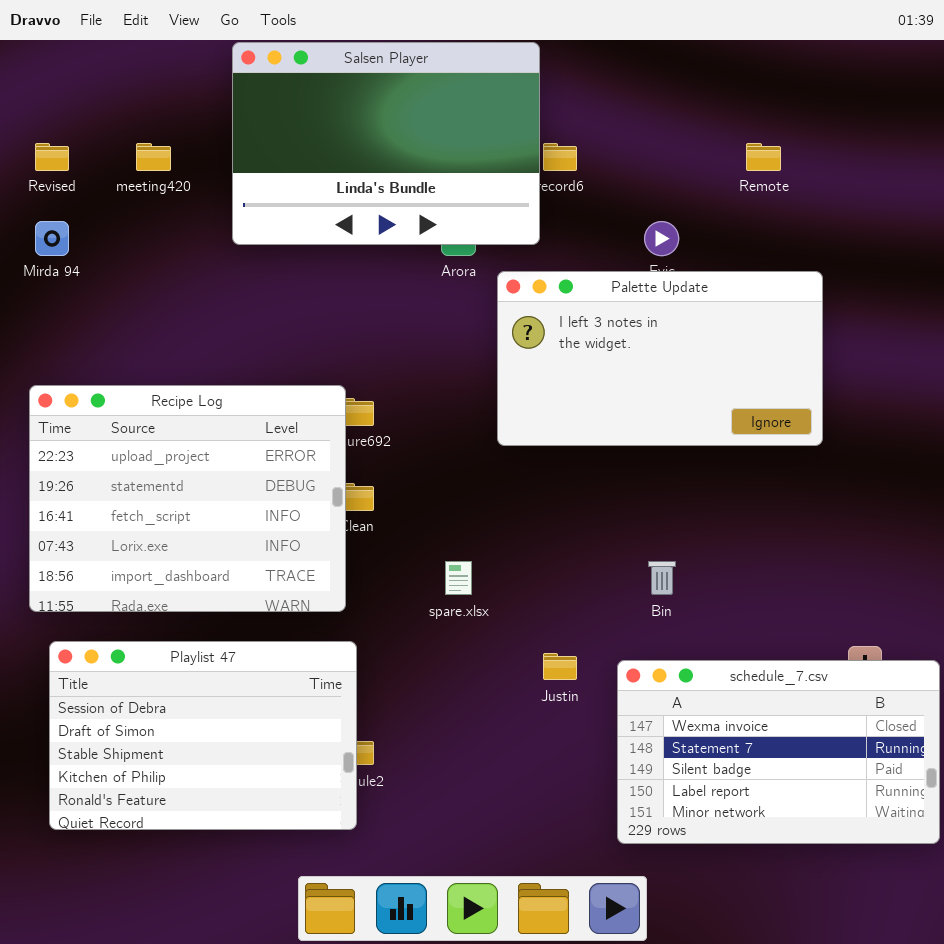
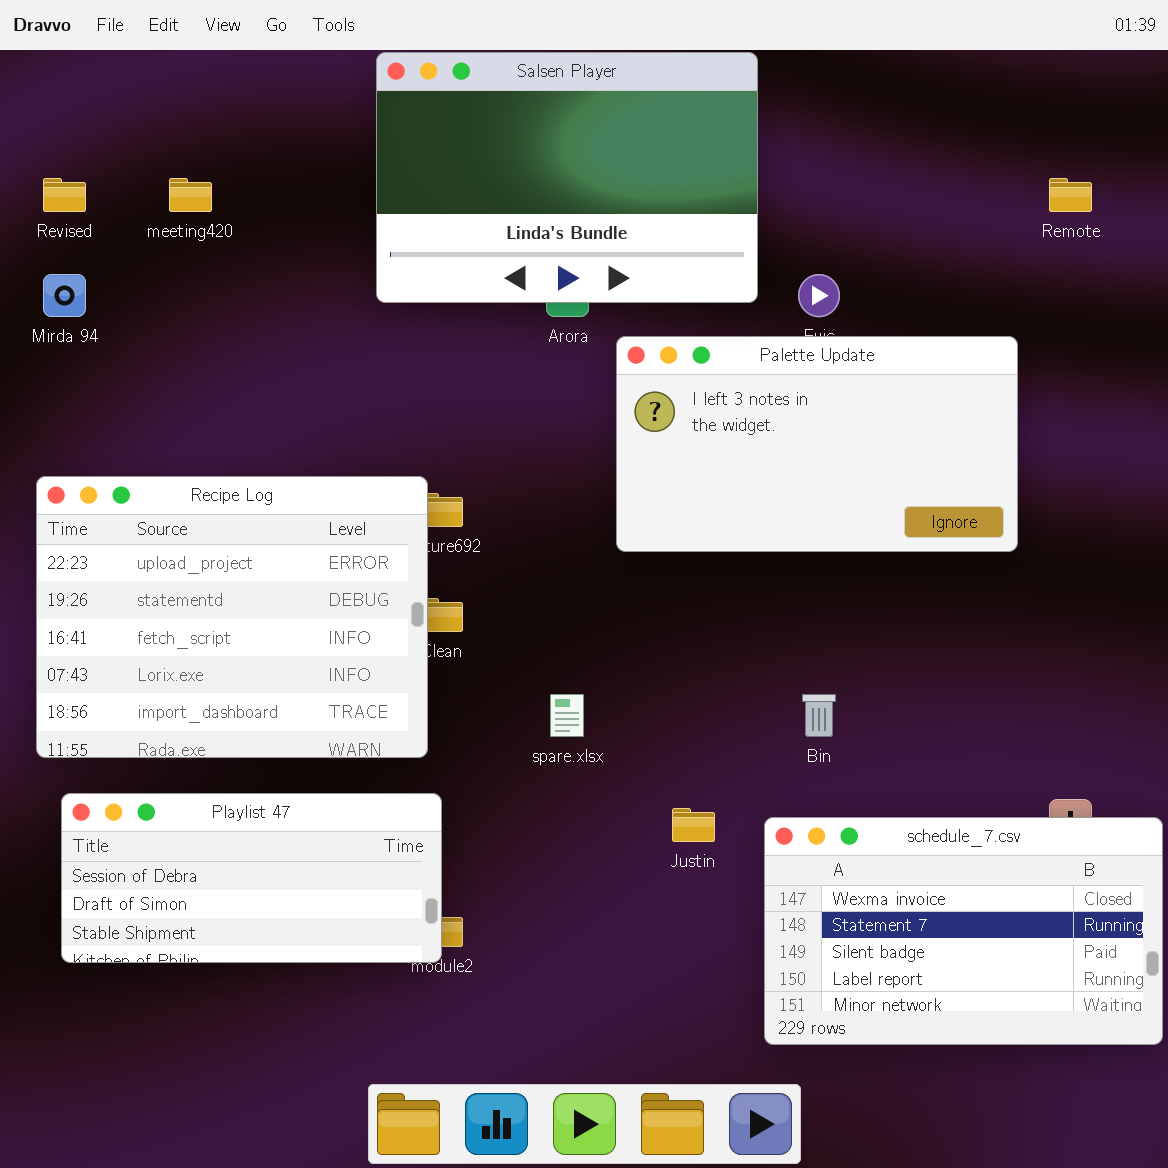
Salsen Player: [232,42,540,245] -> [376,52,758,303], moved
Remote: [746,143,781,171] -> [1049,178,1092,212], moved
Playlist 47: [49,641,357,830] -> [61,793,442,963], resized

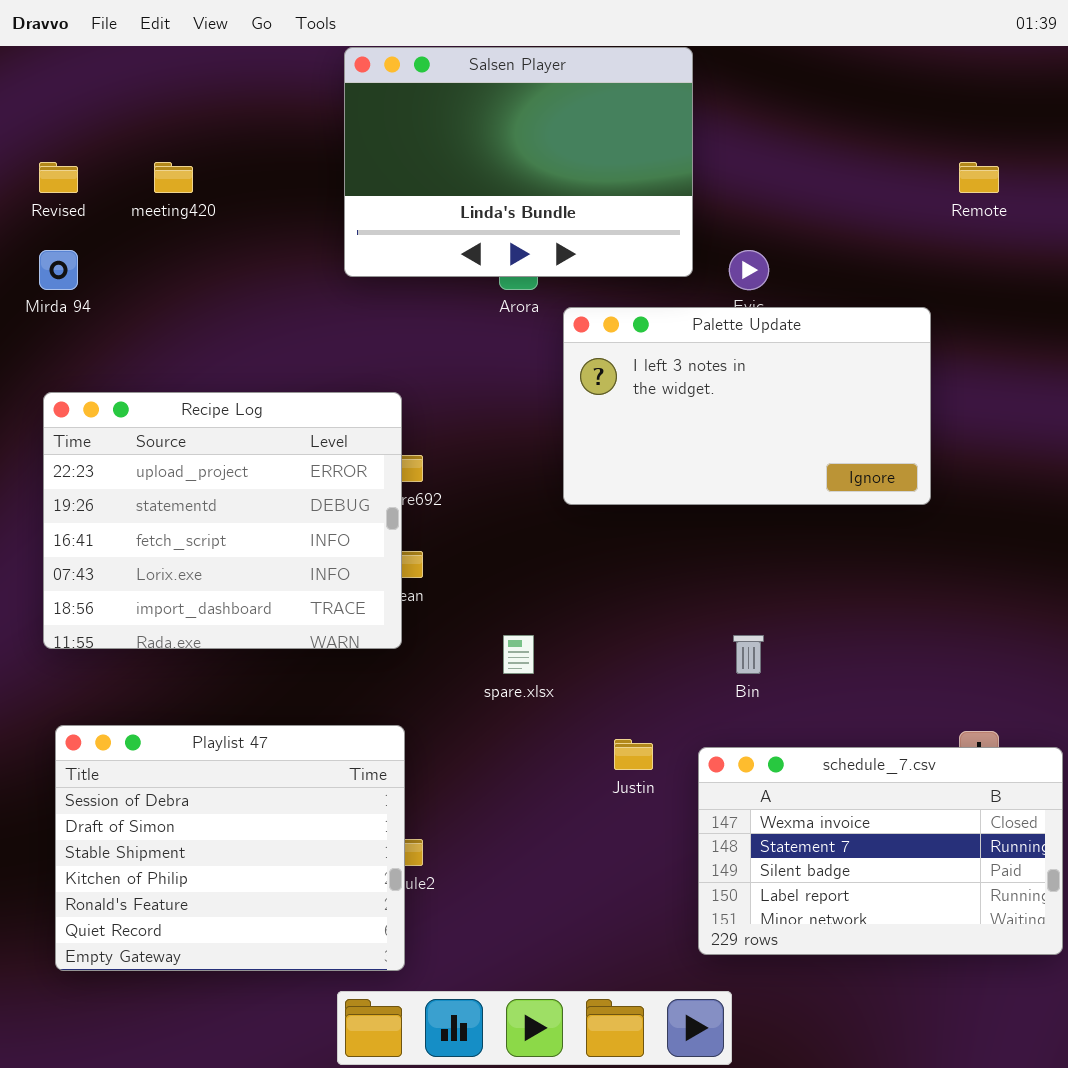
Recipe Log: [36,476,428,758] -> [43,392,402,649], moved
Playlist 47: [61,793,442,963] -> [55,725,405,971], resized

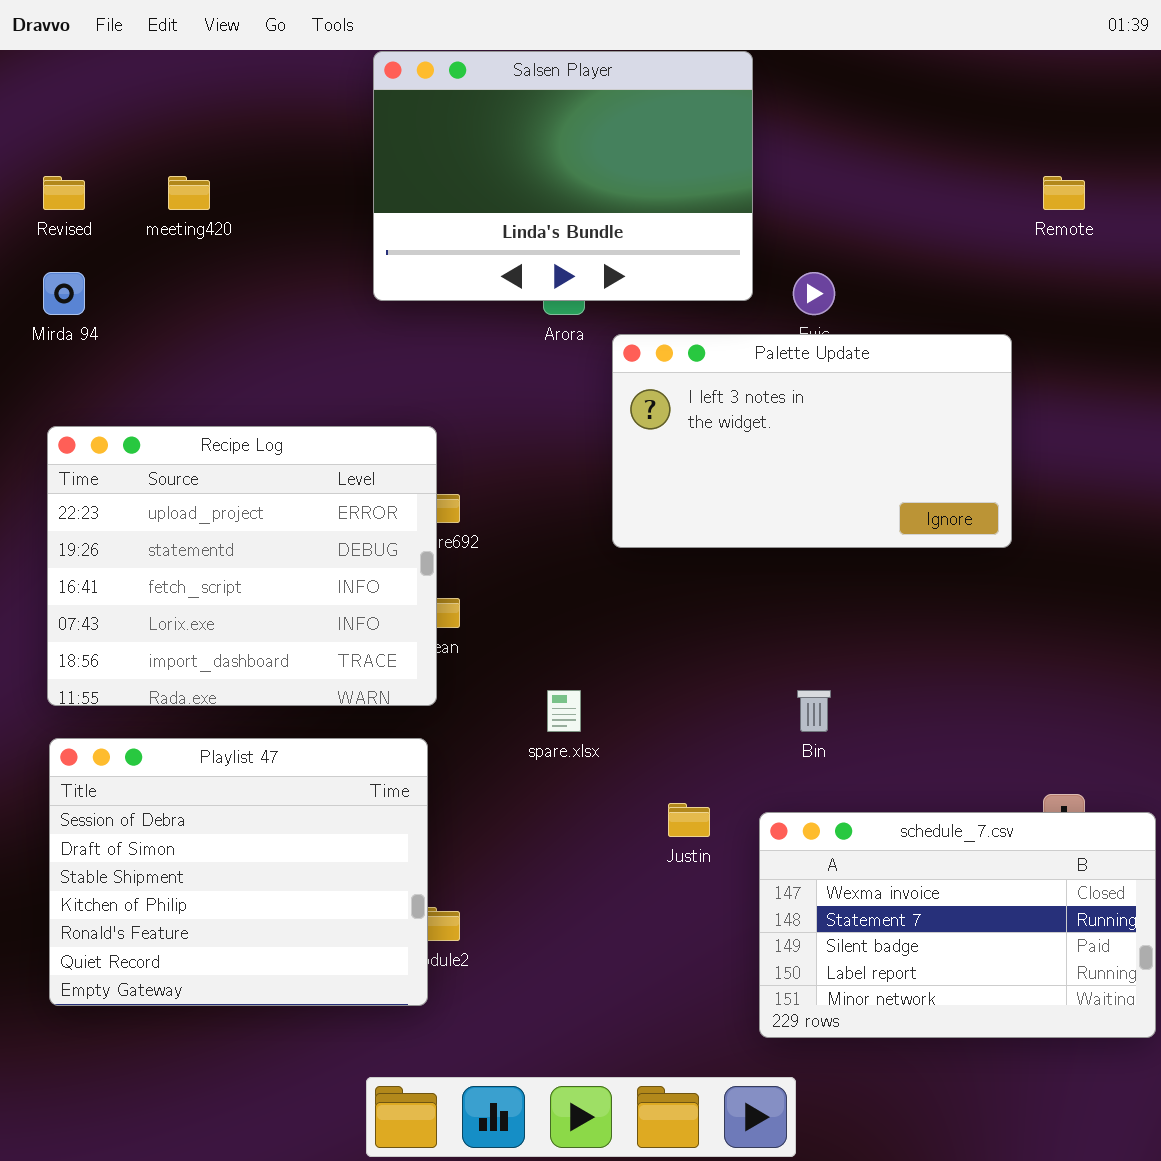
Playlist 47: [55,725,405,971] -> [49,738,428,1006], moved

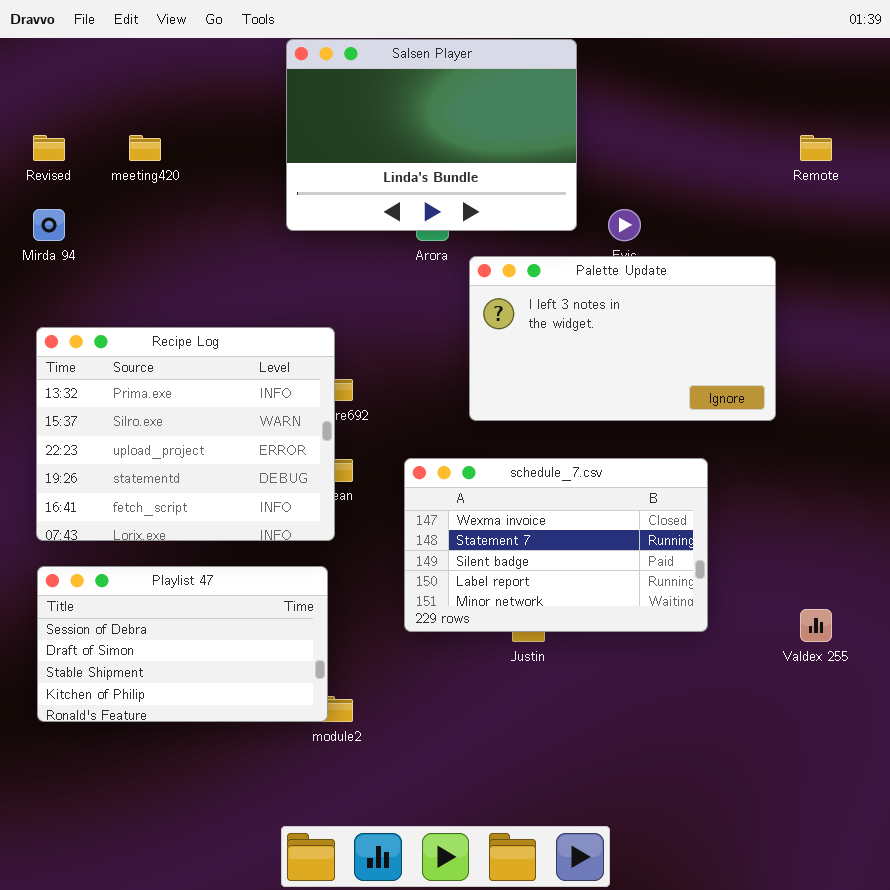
Recipe Log: [47,426,437,706] -> [36,327,335,541], scrolled up 2 rows
Playlist 47: [49,738,428,1006] -> [37,566,328,722], resized
schedule_7.csv: [759,812,1156,1038] -> [404,458,708,632], moved

